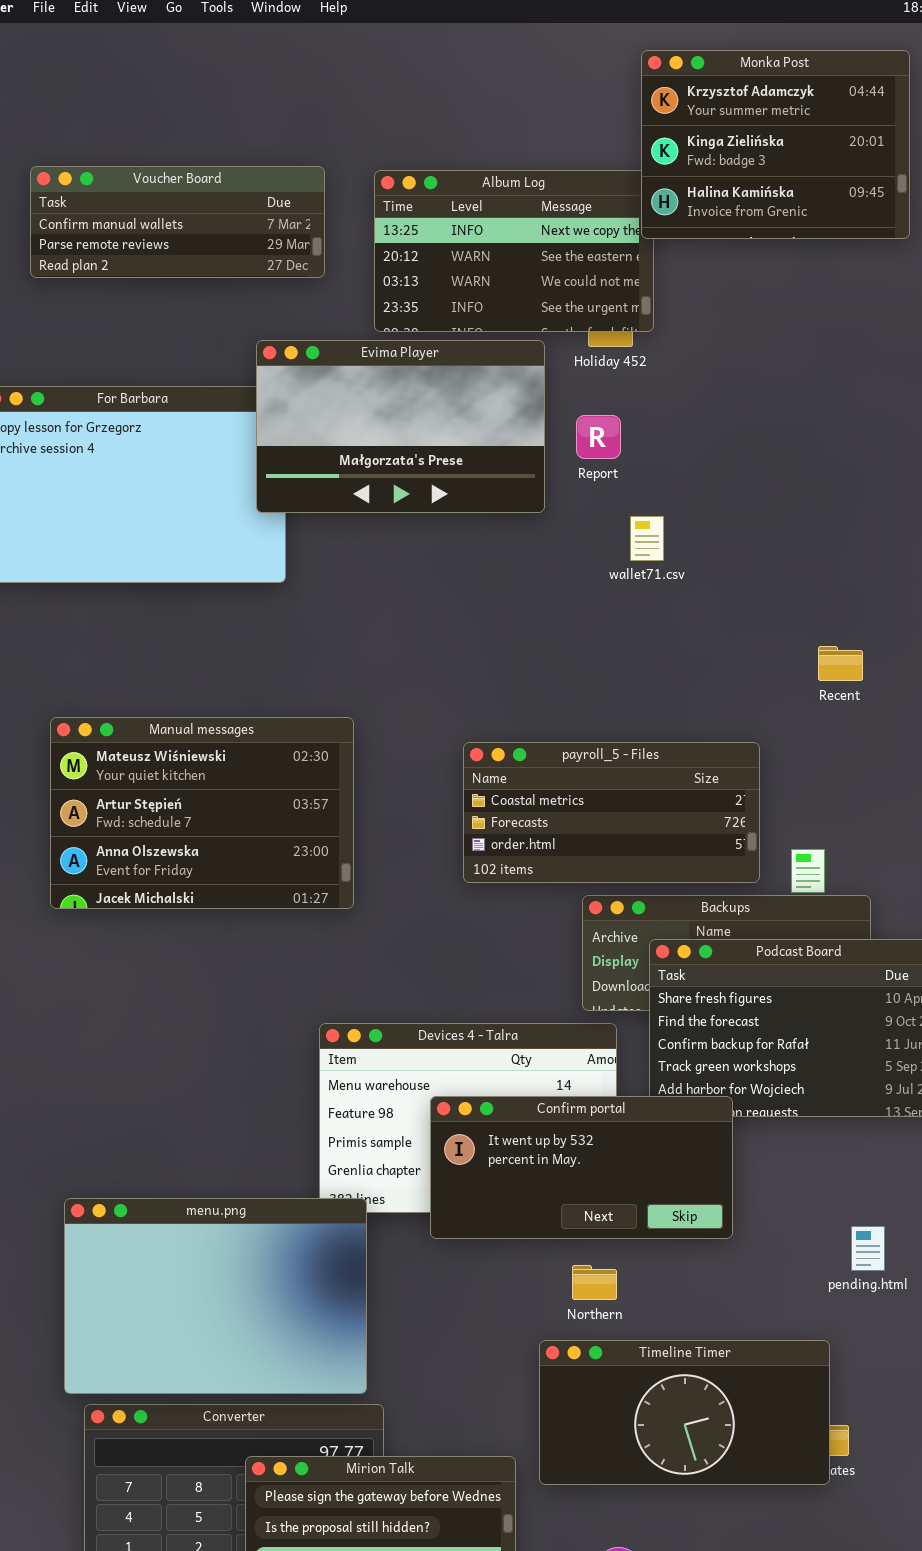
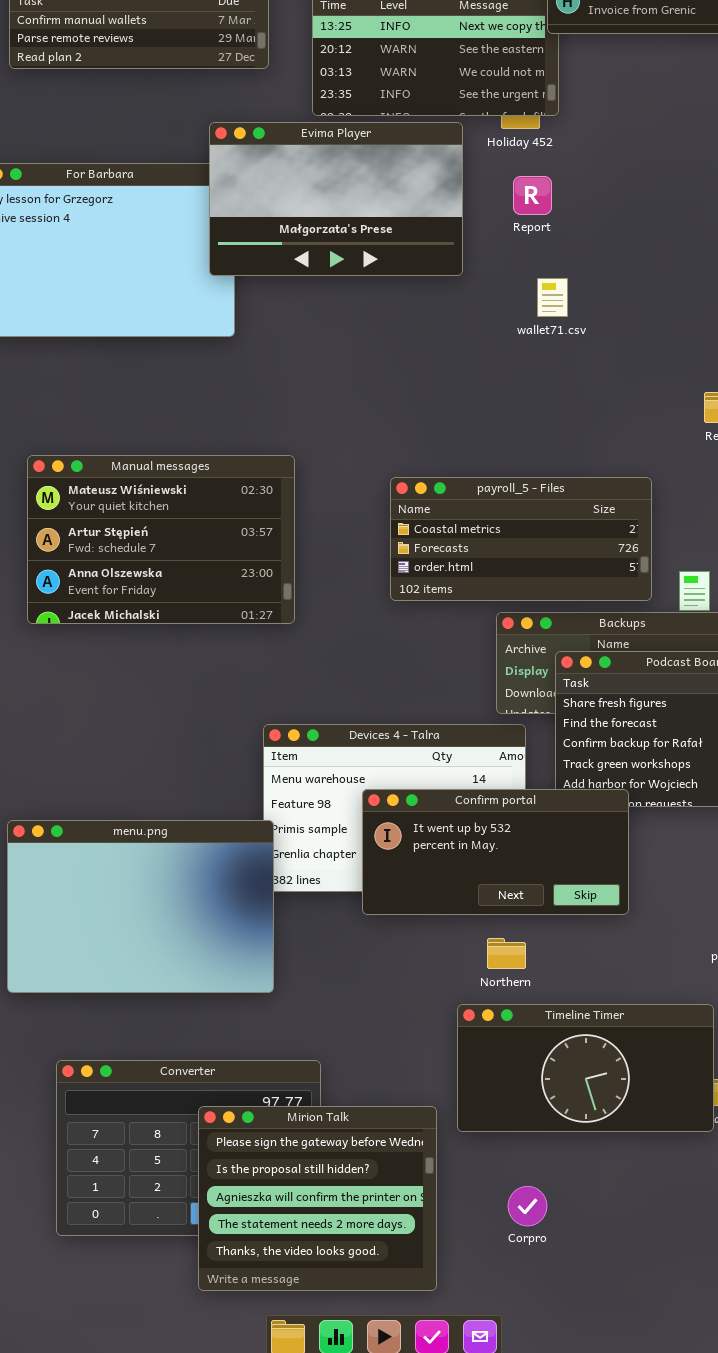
Report: [576,415,621,459] -> [513,176,552,215], moved
menu.png: [64,1198,367,1394] -> [7,820,274,993], moved

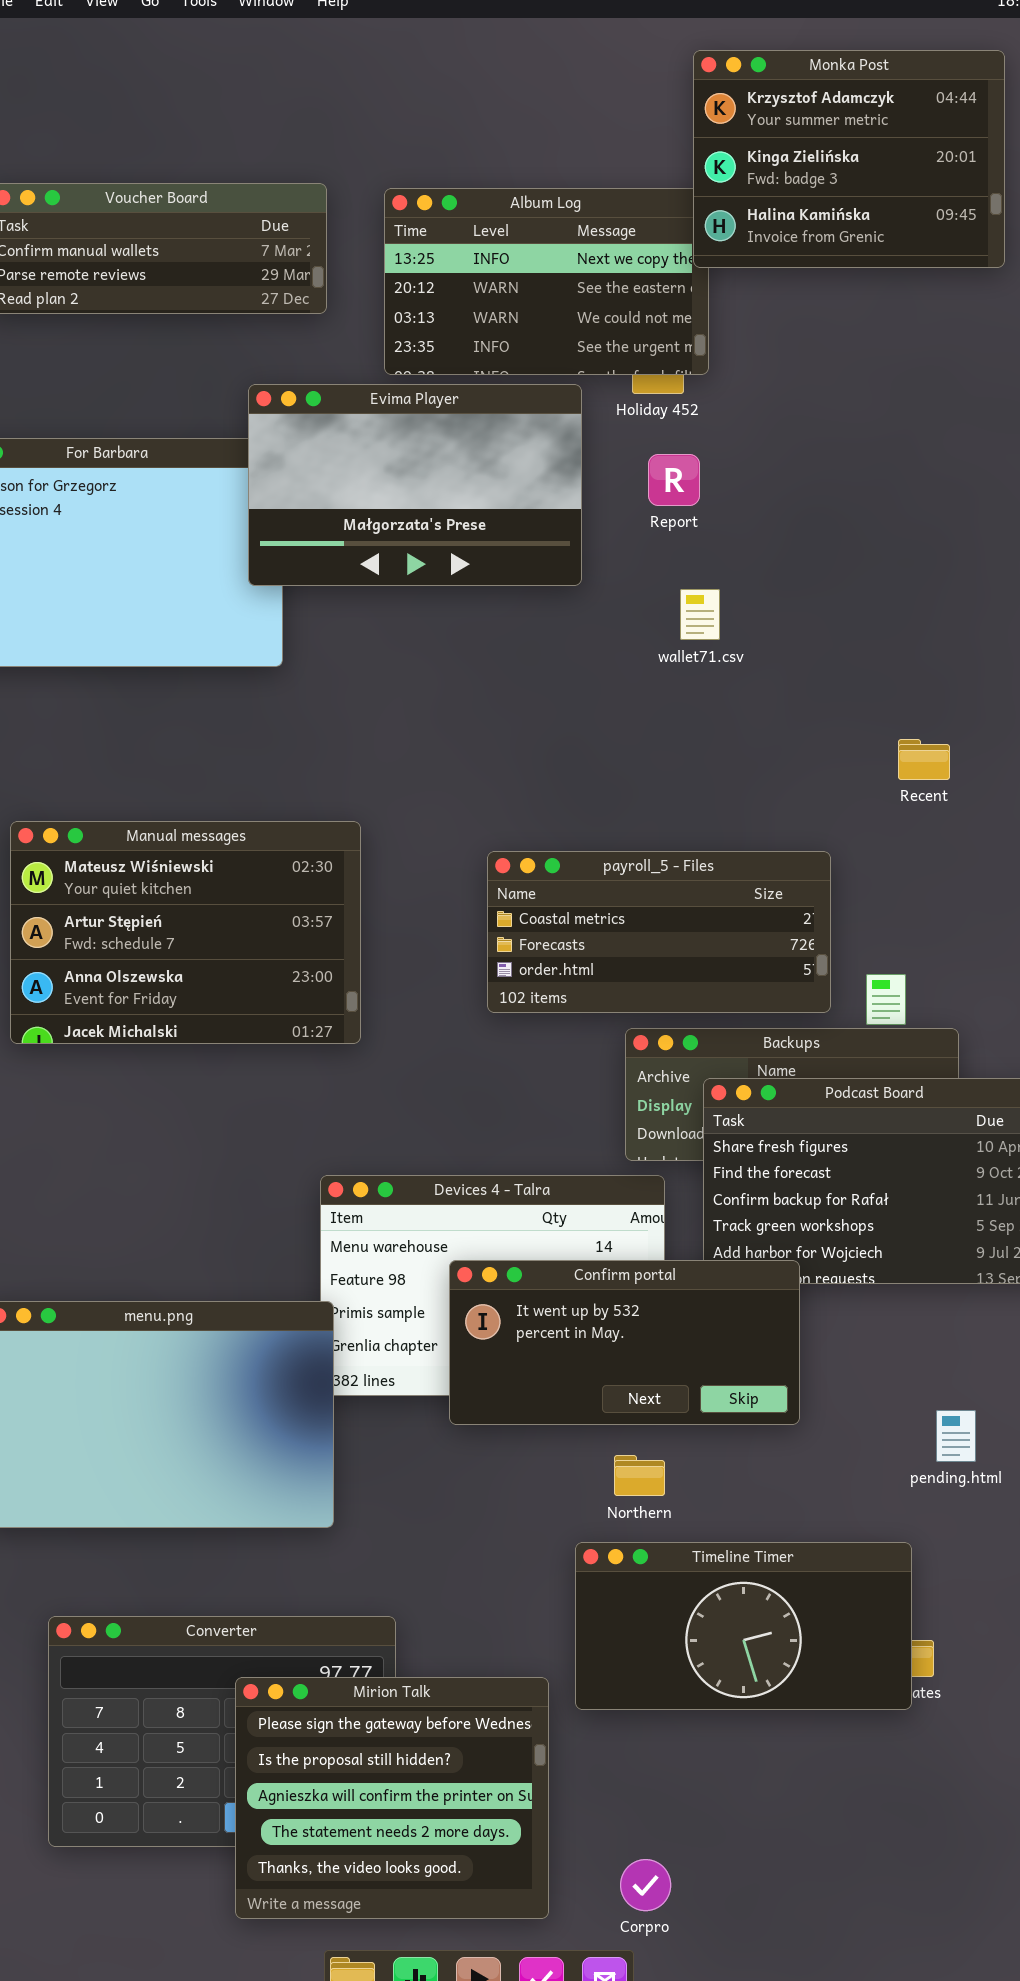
Corpro: [508,1186,547,1226] -> [620,1859,671,1911], moved

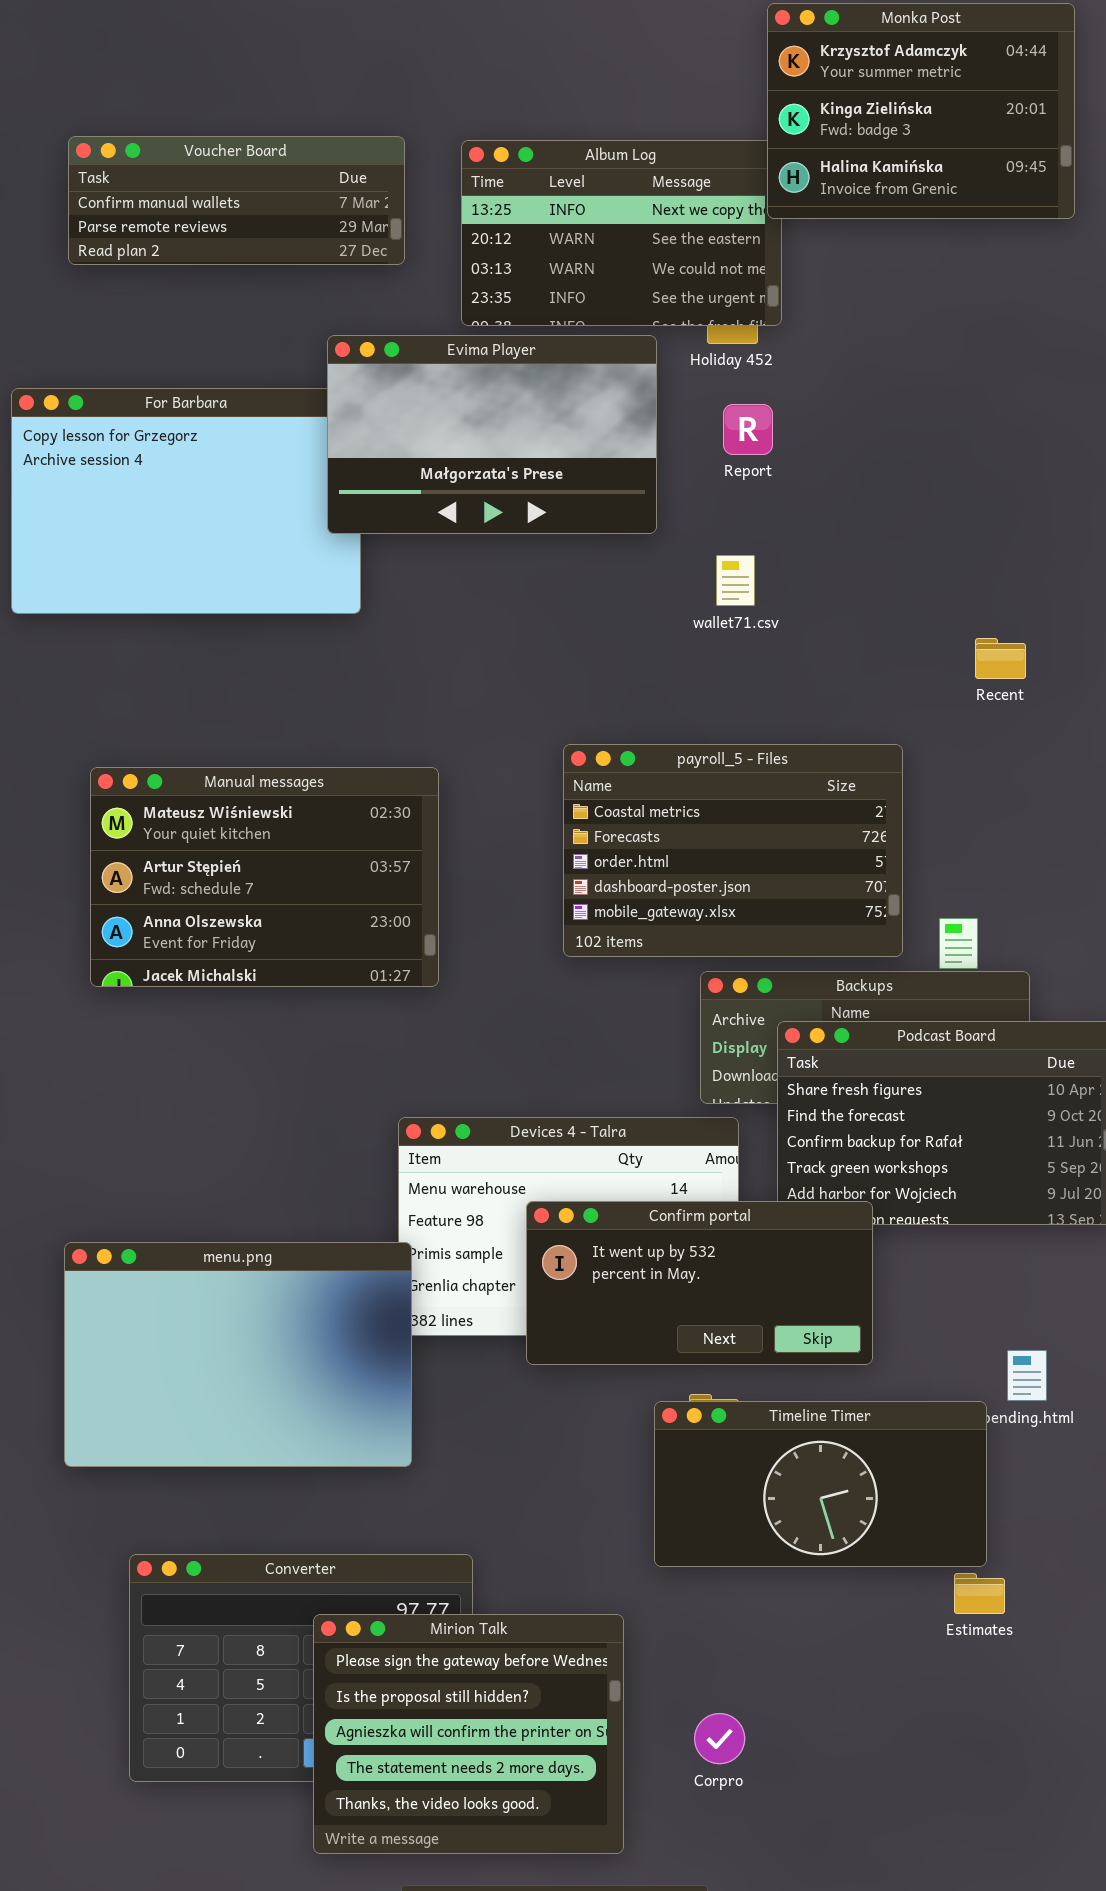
wallet71.csv: [680,589,720,640] -> [716,555,755,606], moved
Recent: [898,739,950,780] -> [975,638,1026,679], moved
payroll_5 - Files: [487,851,831,1013] -> [563,744,903,957], resized
Timeline Timer: [575,1542,912,1710] -> [654,1401,987,1567], moved
Corpro: [620,1859,671,1911] -> [694,1713,745,1764], moved

